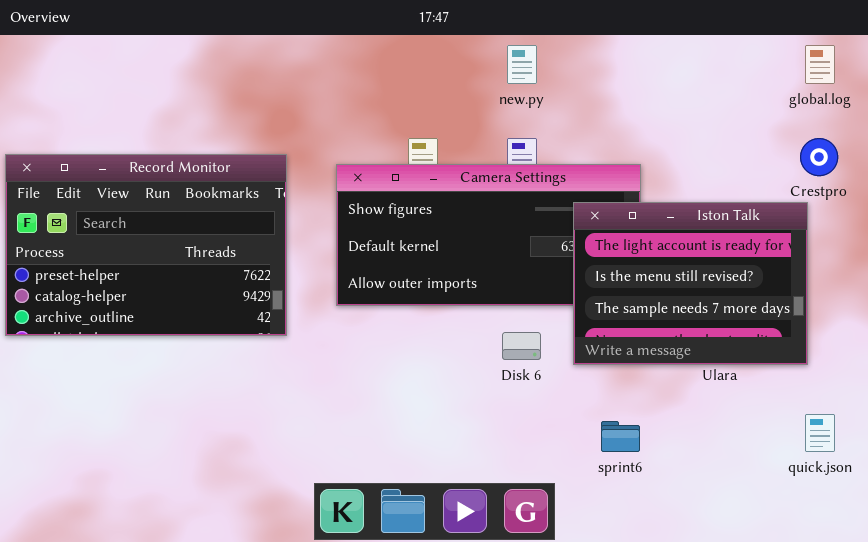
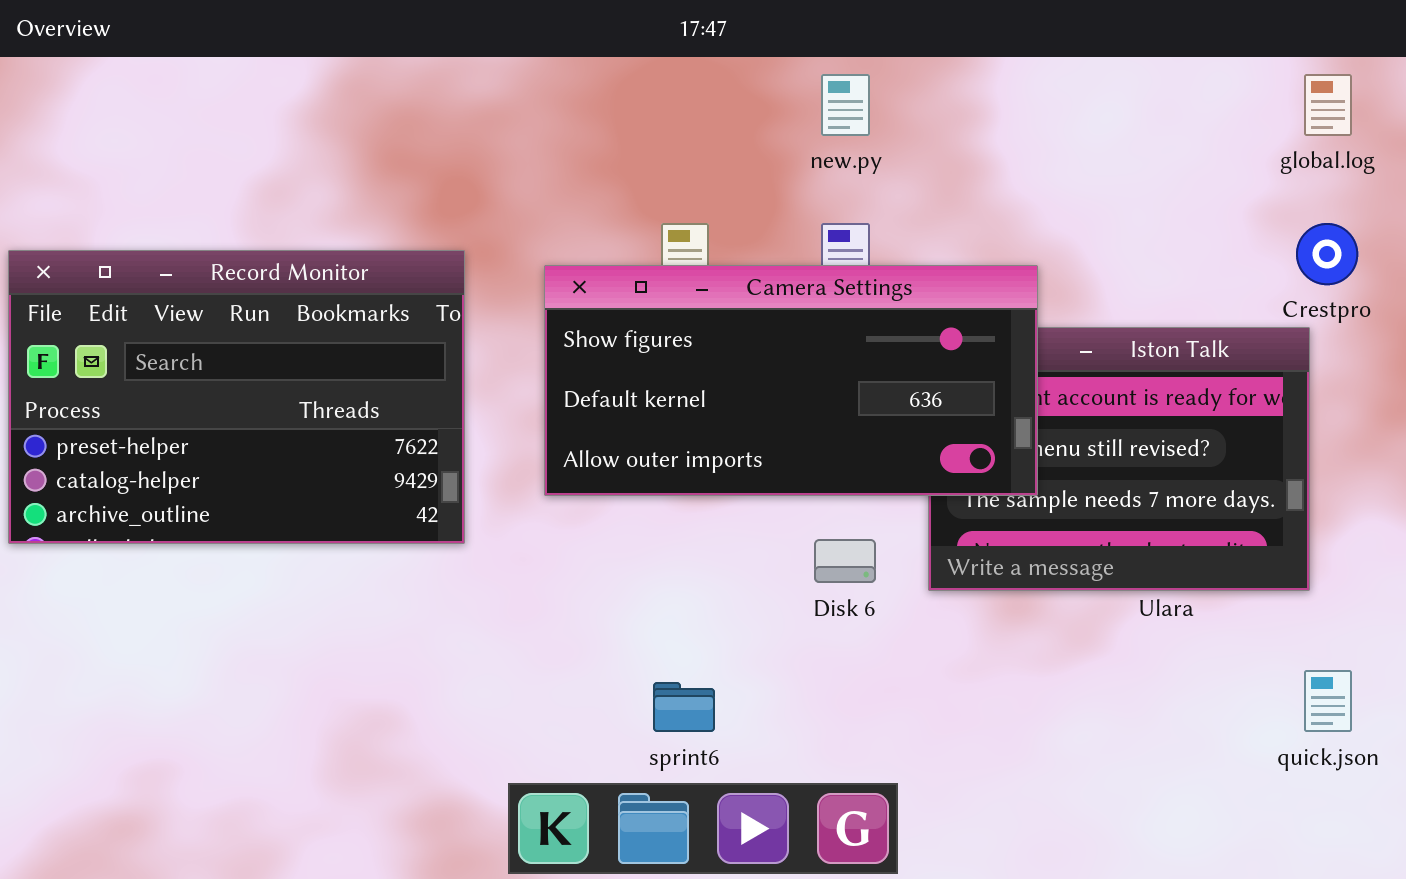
Camera Settings: [336,164,641,306] -> [544,265,1038,496], raised
sprint6: [601,421,640,452] -> [653,682,715,732], moved

